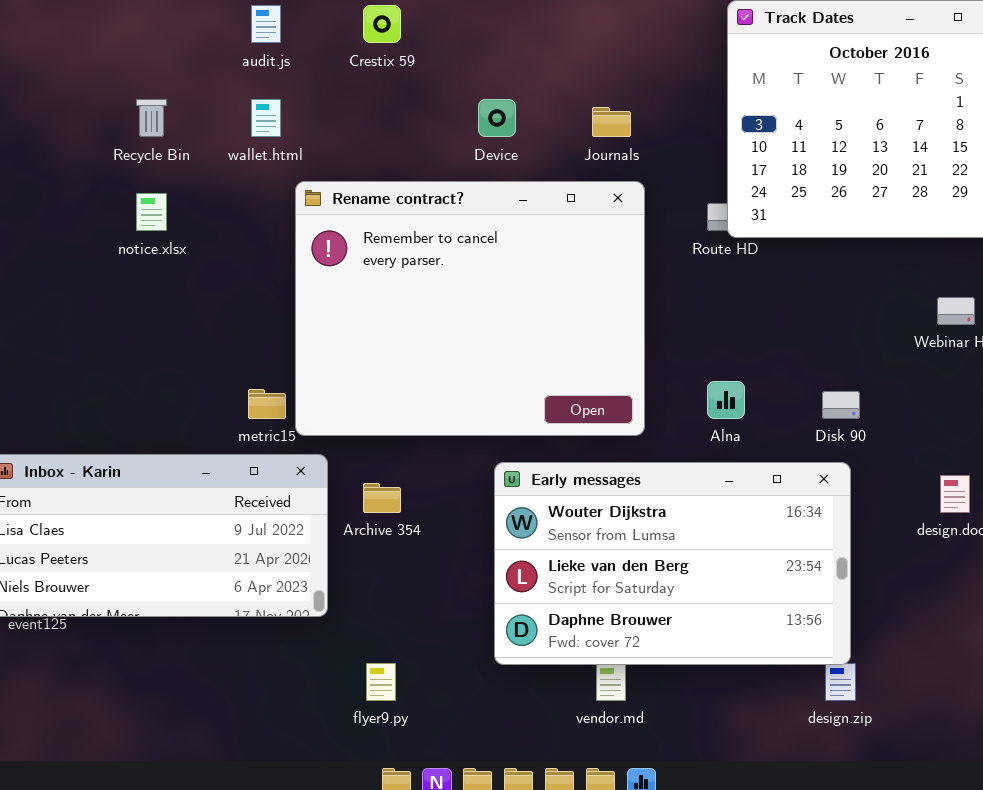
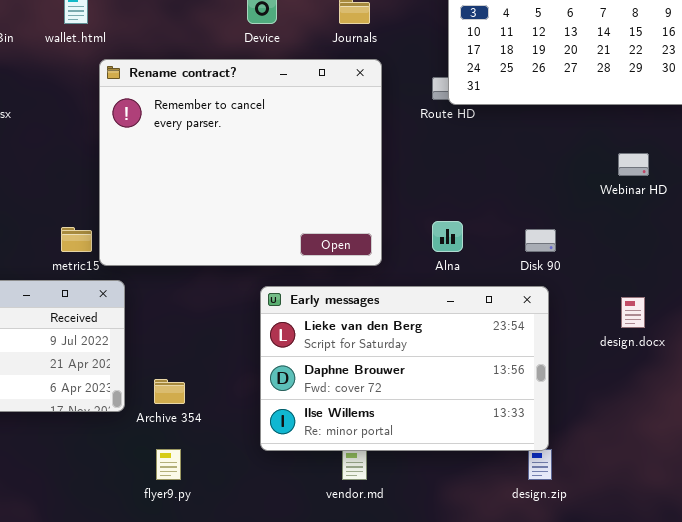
Early messages: [494,462,851,665] -> [260,286,549,451], scrolled down 1 row
Archive 354: [363,483,401,513] -> [154,379,185,404], moved

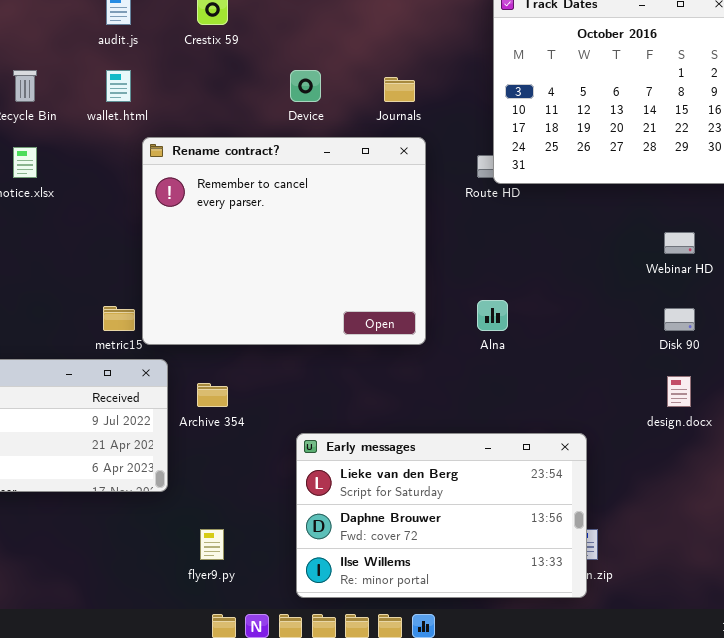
Disk 90: [525,229,556,252] -> [664,308,695,331], moved
Early messages: [260,286,549,451] -> [296,433,587,598], moved
Archive 354: [154,379,185,404] -> [197,383,228,407], moved

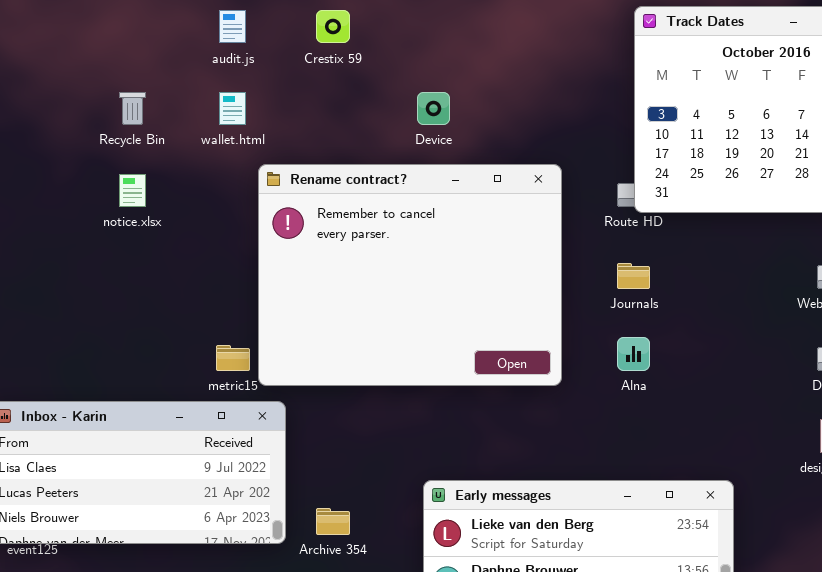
Journals: [384,77,415,102] -> [617,263,650,289], moved
Archive 354: [197,383,228,407] -> [316,508,350,535], moved

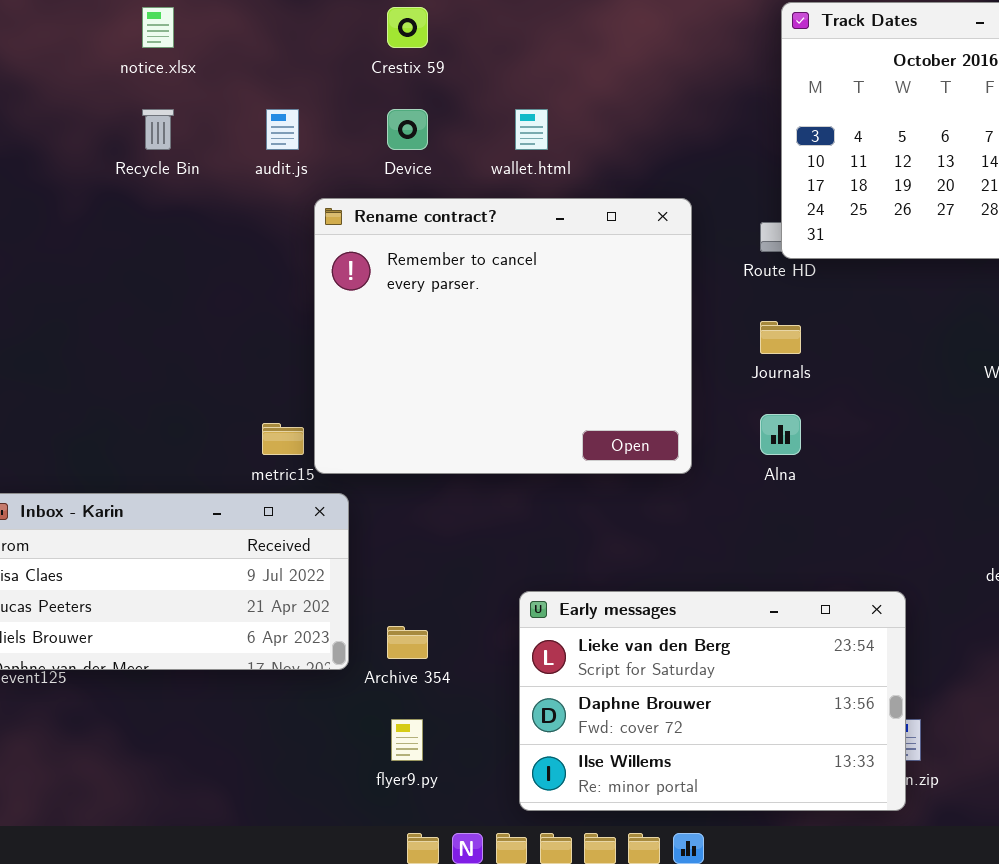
audit.js: [219,10,246,43] -> [266,109,299,150], moved
wallet.html: [219,92,246,125] -> [515,109,548,150], moved
Device: [417,92,450,125] -> [387,109,428,150], moved
notice.xlsx: [119,174,146,207] -> [142,7,174,48], moved

